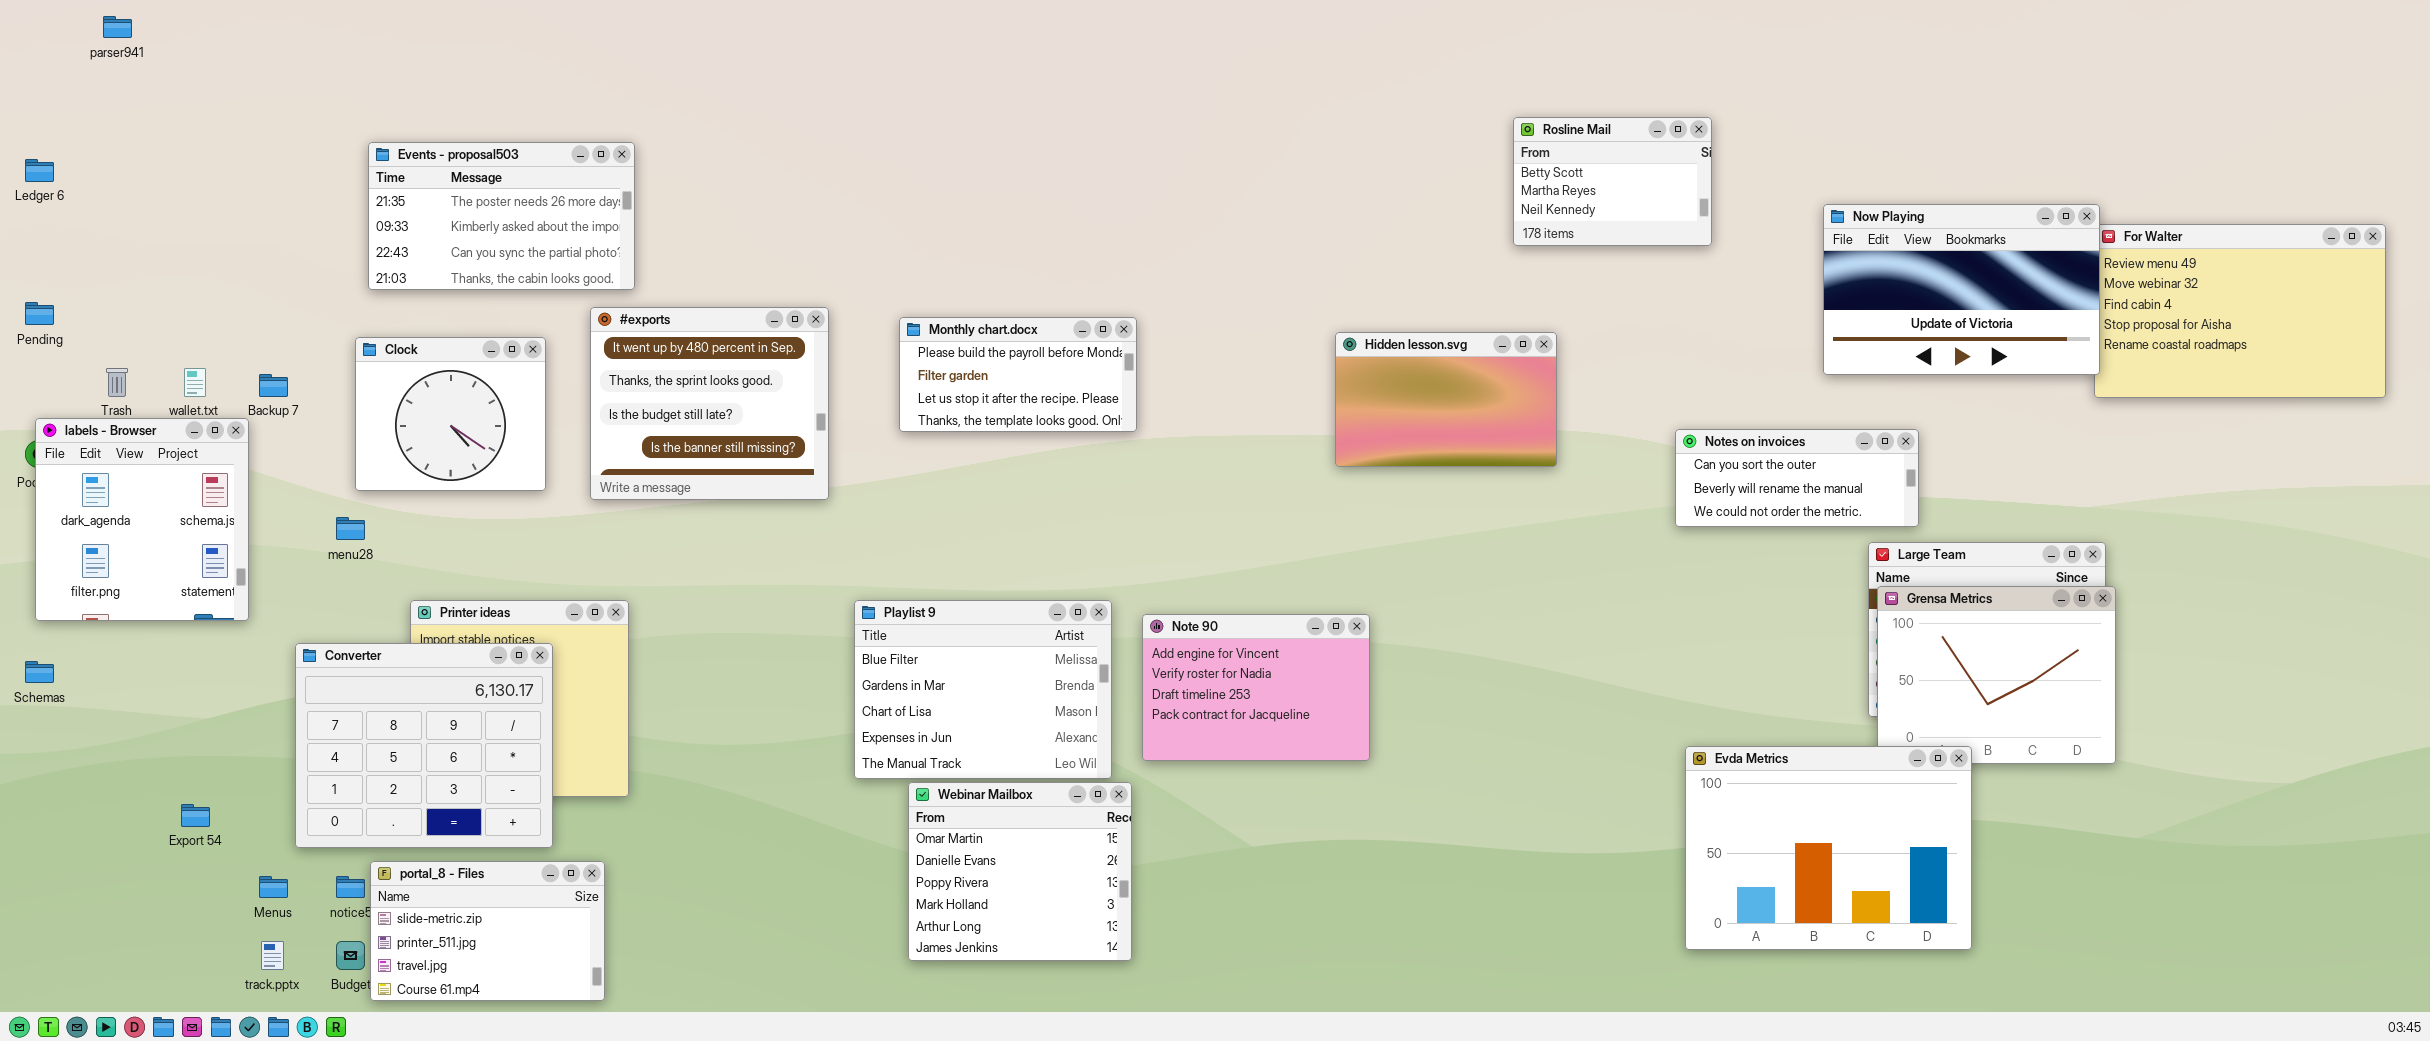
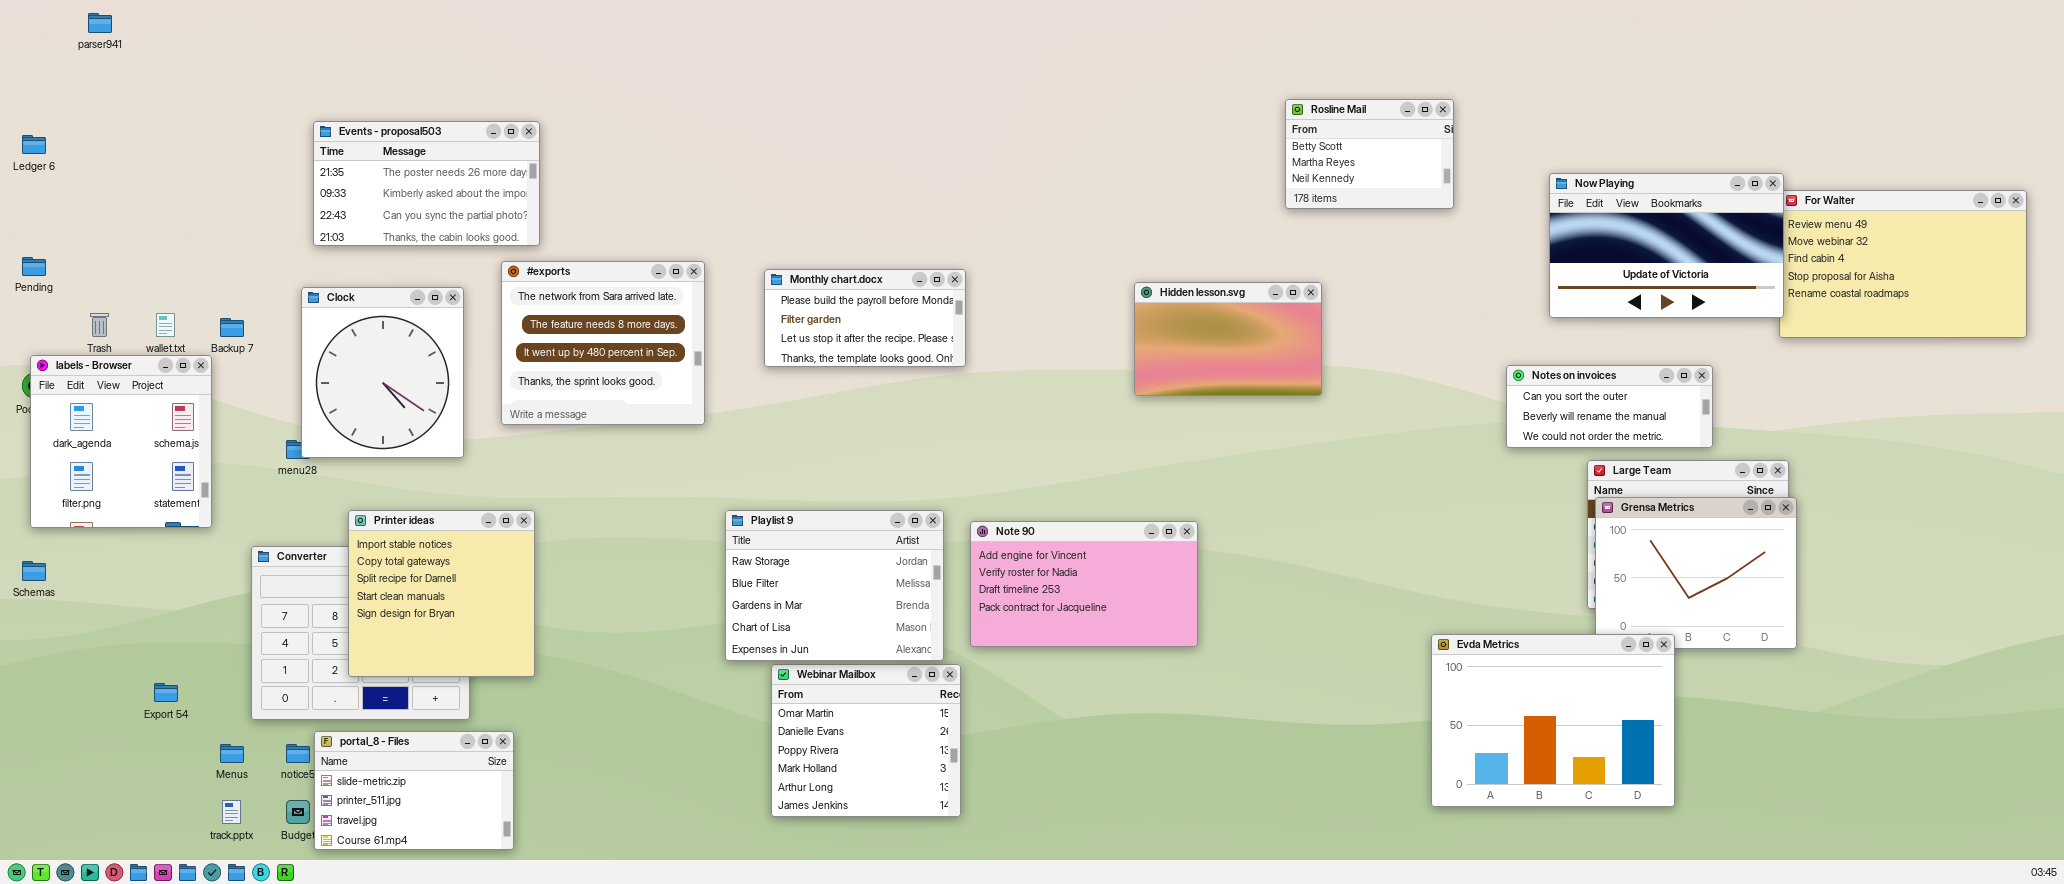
#exports: [590,307,829,500] -> [501,261,705,425], scrolled up 2 rows
Clock: [355,337,546,491] -> [301,287,464,458], resized
Notes on invoices: [1675,429,1919,527] -> [1506,365,1713,448], moved
Printer ideas: [410,600,629,797] -> [348,510,535,677], raised
Playlist 9: [854,600,1112,779] -> [725,510,944,661], scrolled up 1 row
Note 90: [1142,614,1370,761] -> [970,521,1198,647], resized

